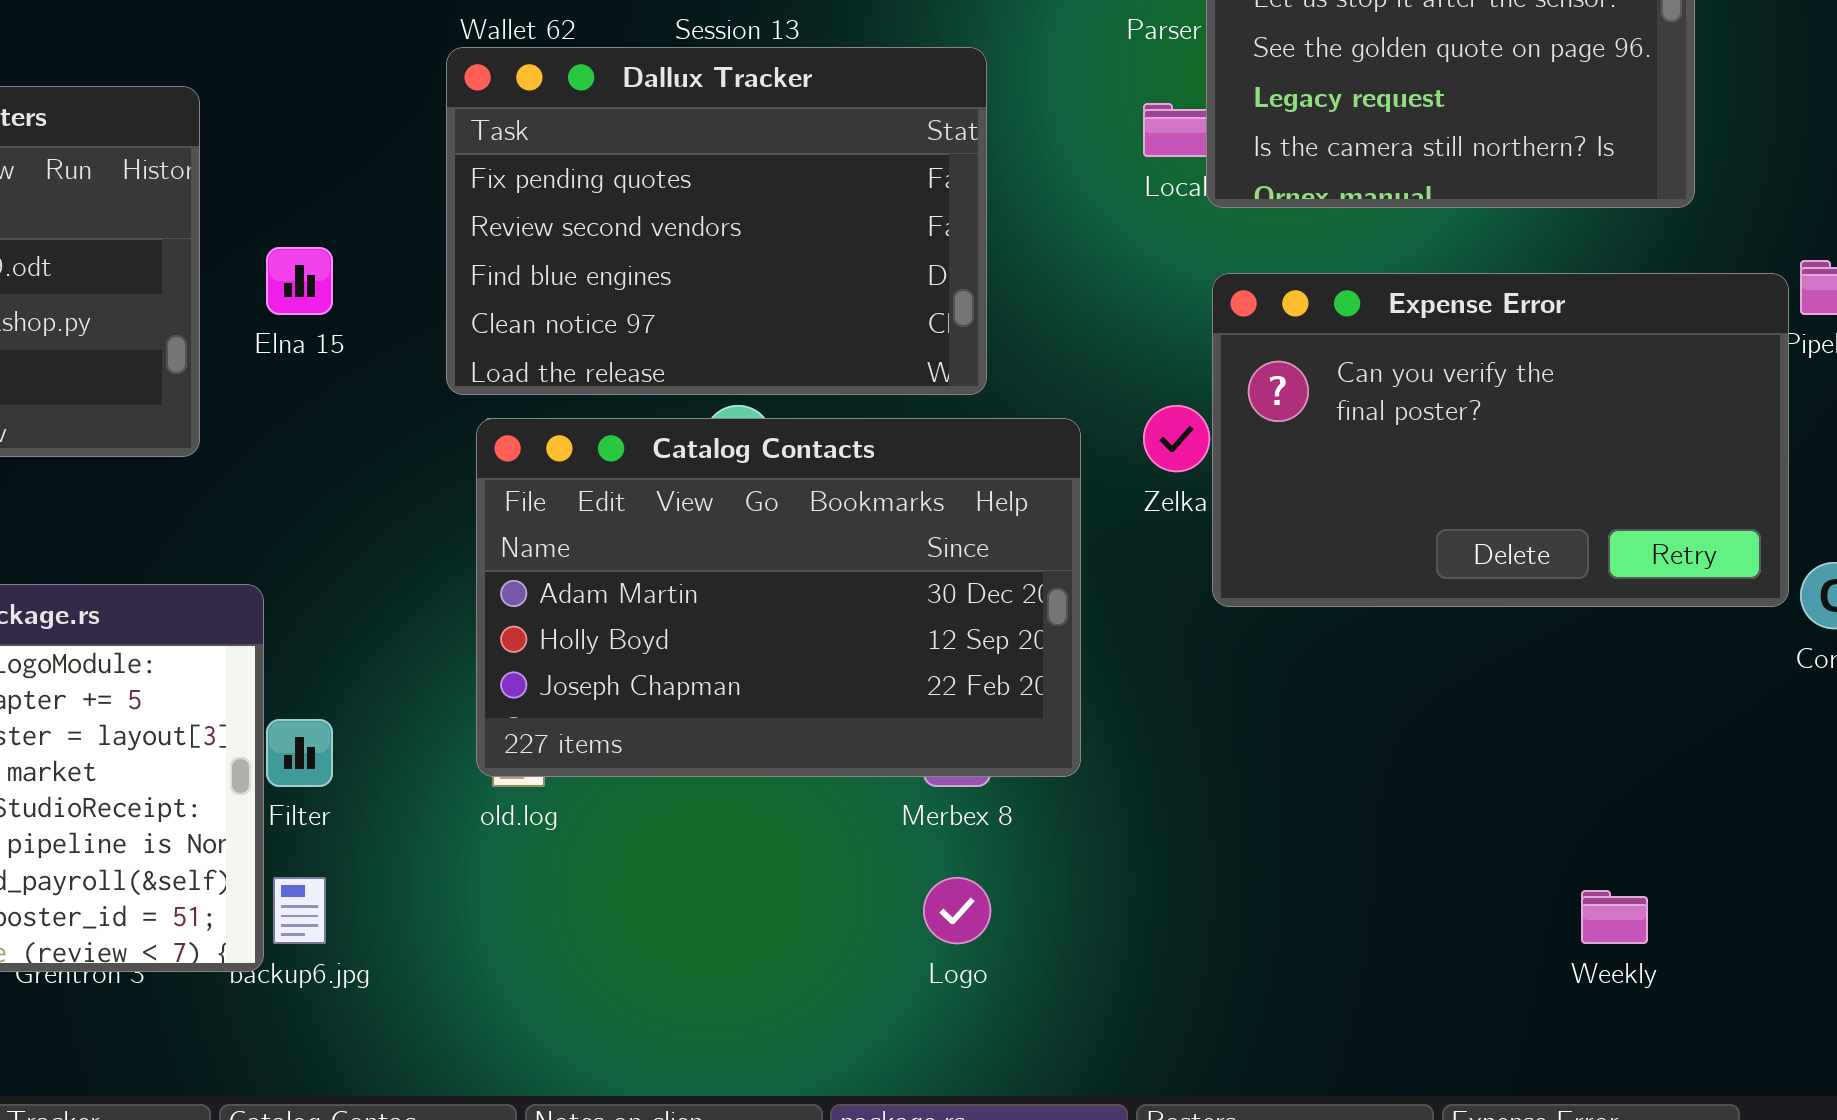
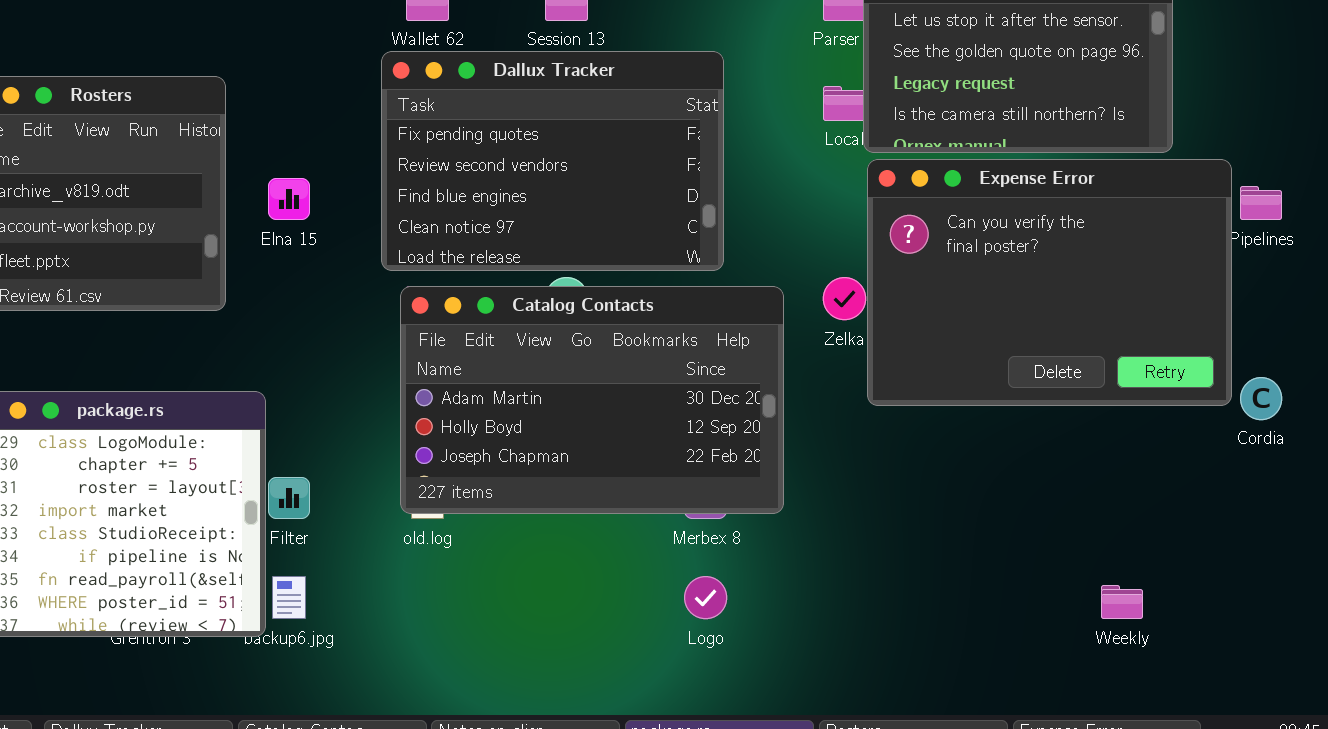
Expense Error: [1212,273,1789,607] -> [867,159,1232,406], resized

